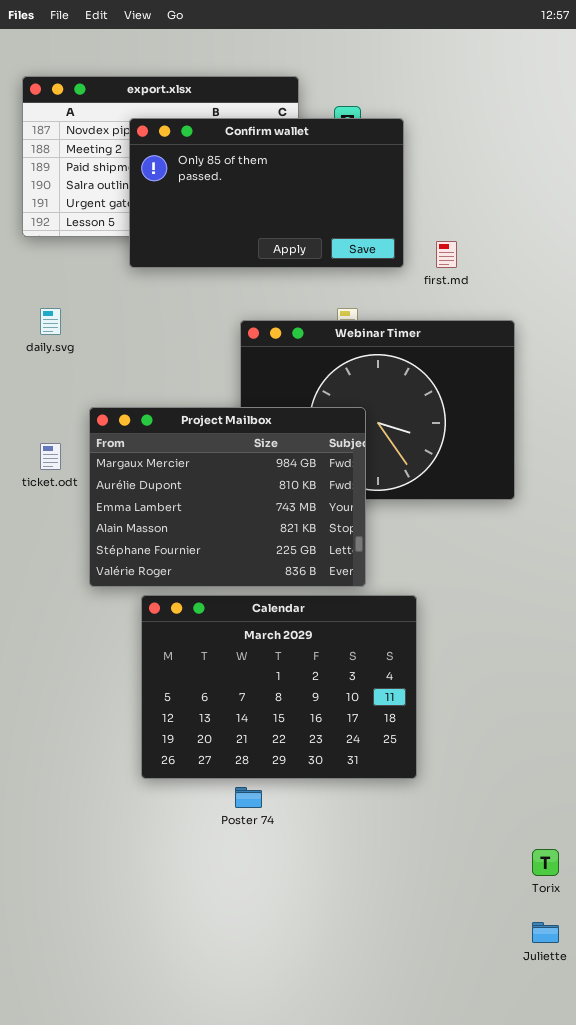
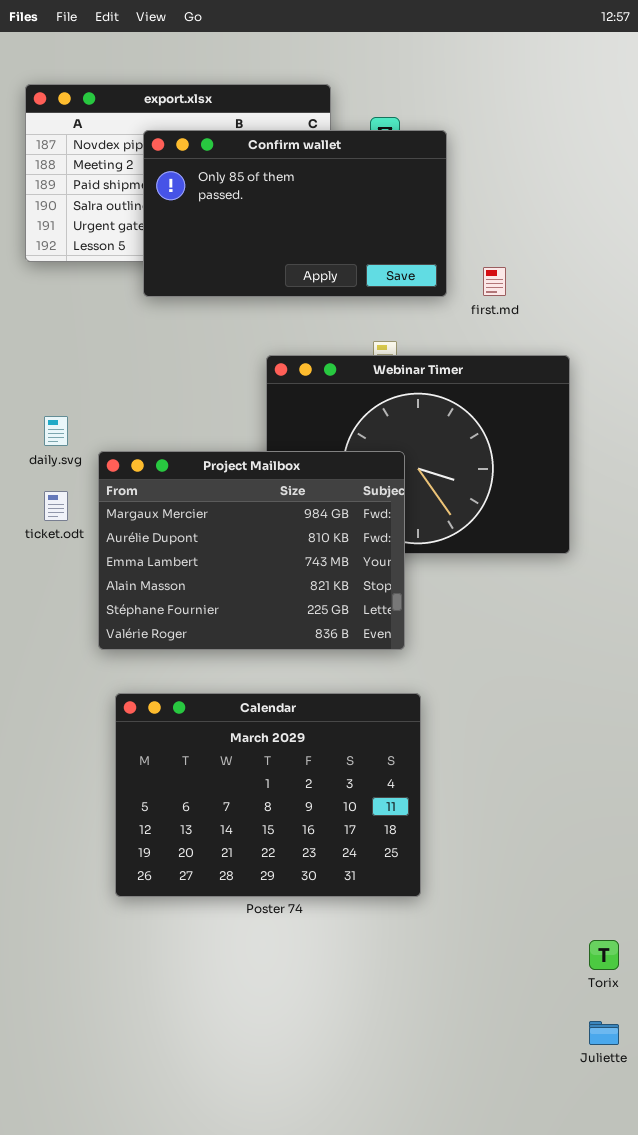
daily.svg: [40,308,61,335] -> [44,416,68,446], moved
Calendar: [141,595,417,779] -> [115,693,421,897], moved

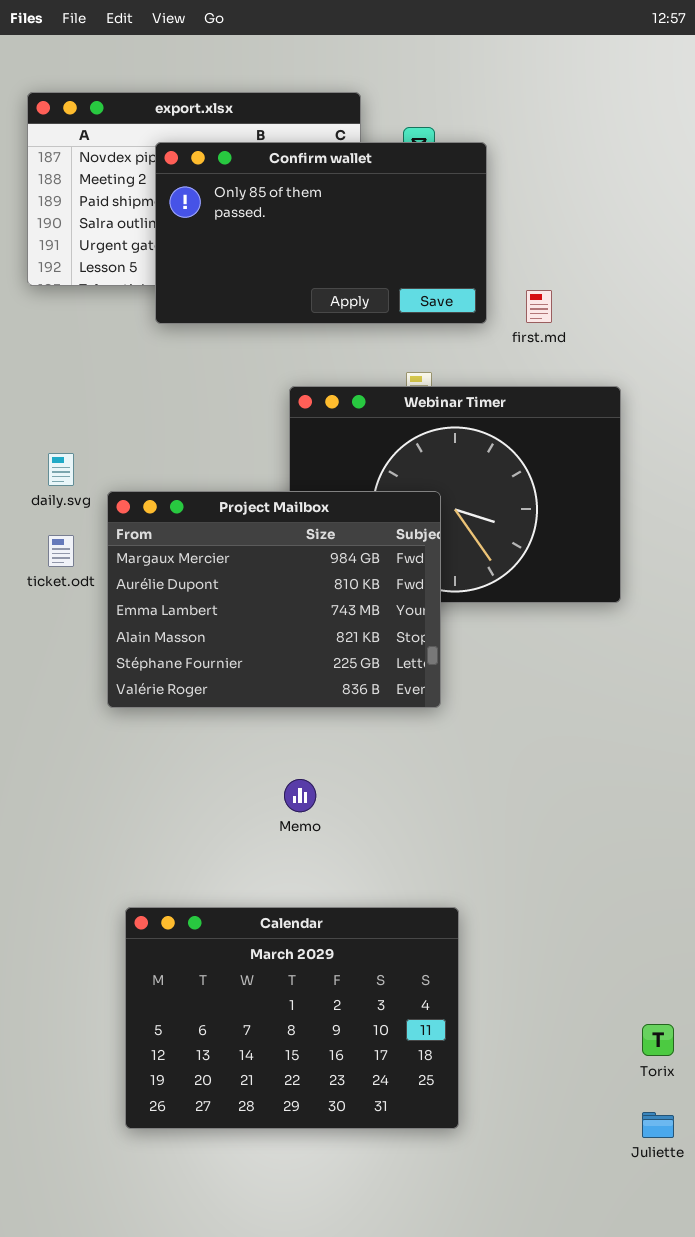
Calendar: [115,693,421,897] -> [125,907,459,1129], moved

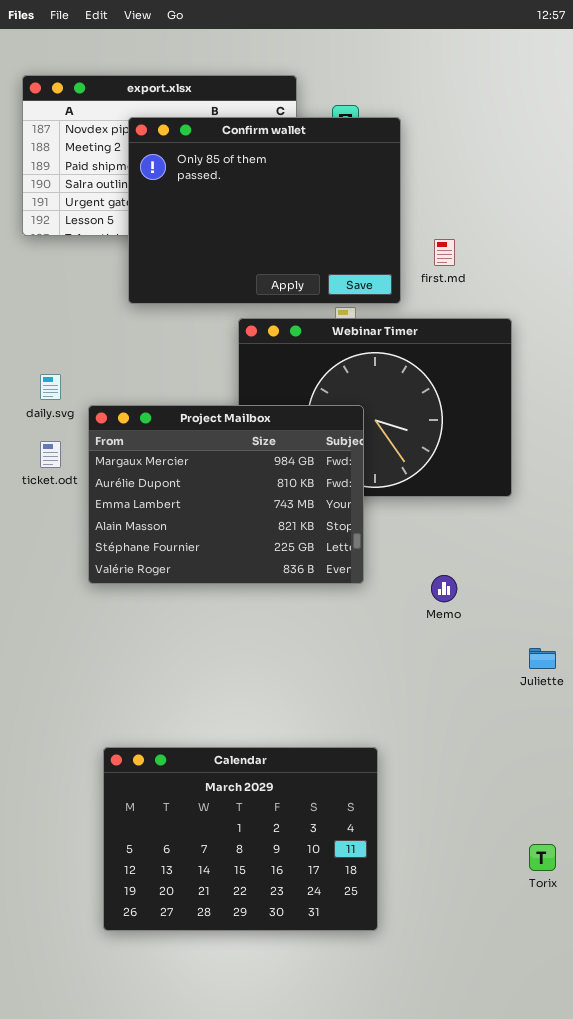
Confirm wallet: [155,142,487,324] -> [128,117,401,304], resized
Memo: [284,779,316,812] -> [431,575,457,602], moved
Juliette: [642,1112,674,1138] -> [529,648,556,669], moved

